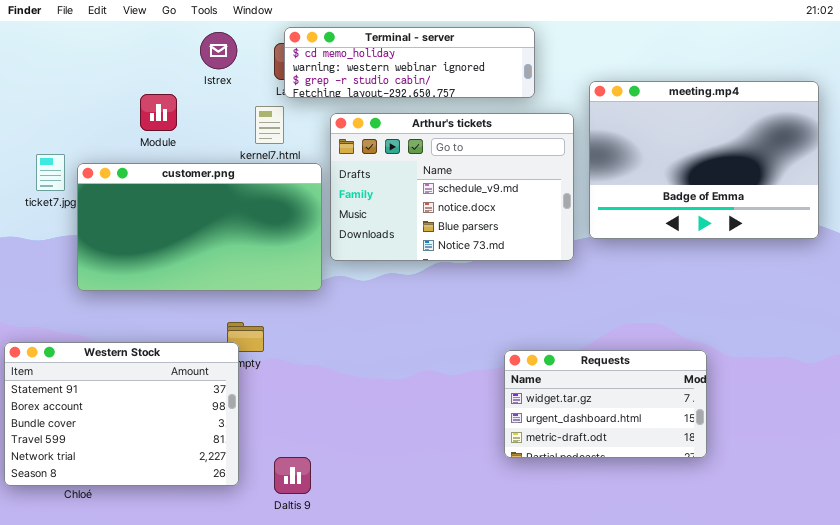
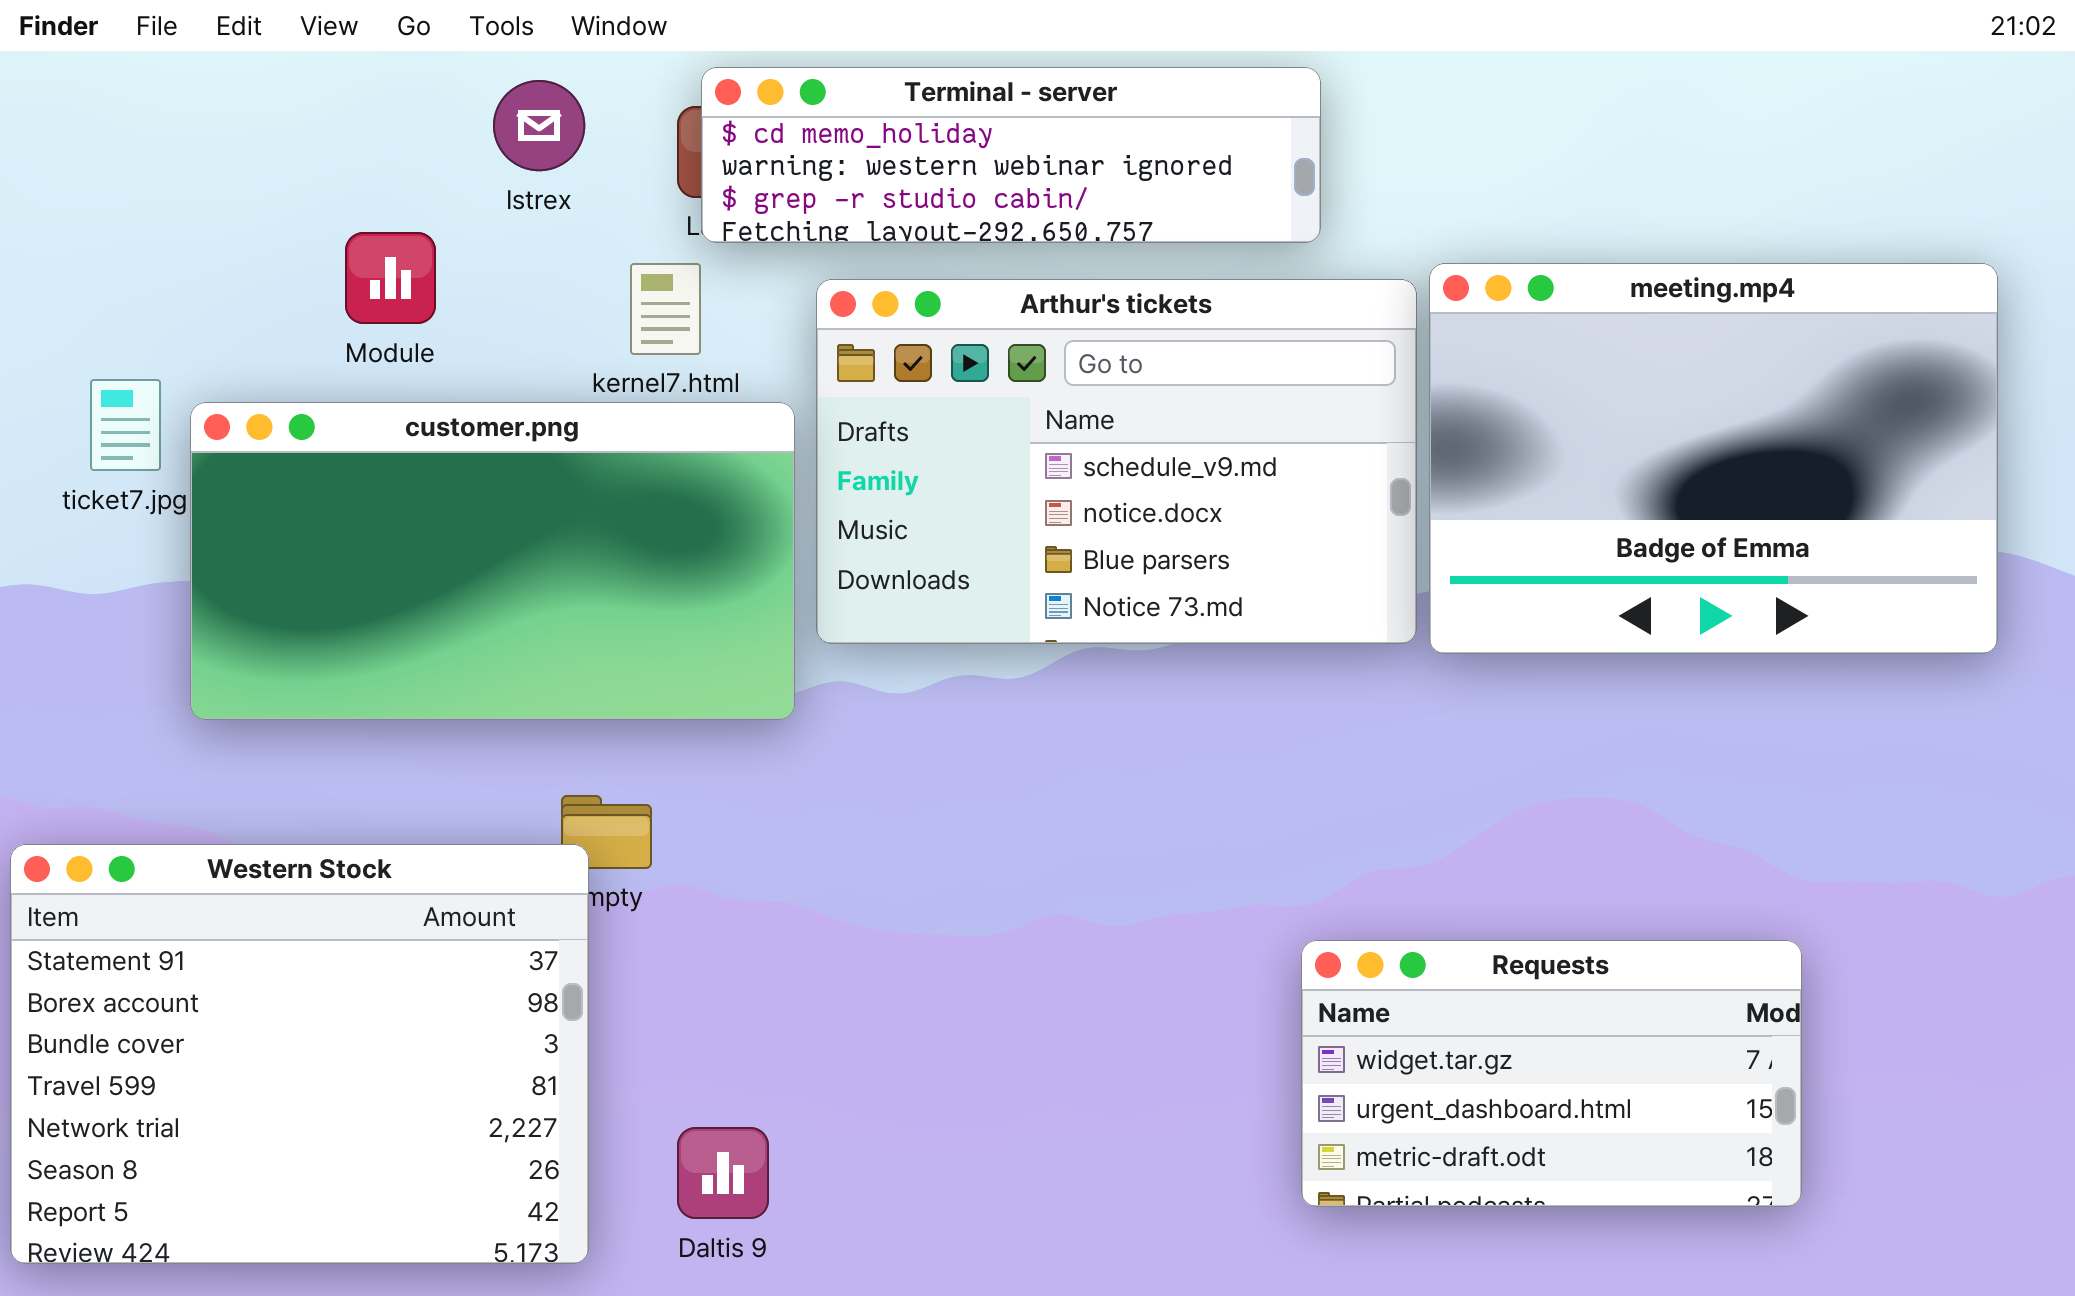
meeting.mp4: [589,81,819,239] -> [1429,263,1998,654], moved
Western Stock: [4,342,239,486] -> [10,844,589,1264], resized
Requests: [504,350,707,458] -> [1301,940,1802,1207], moved

